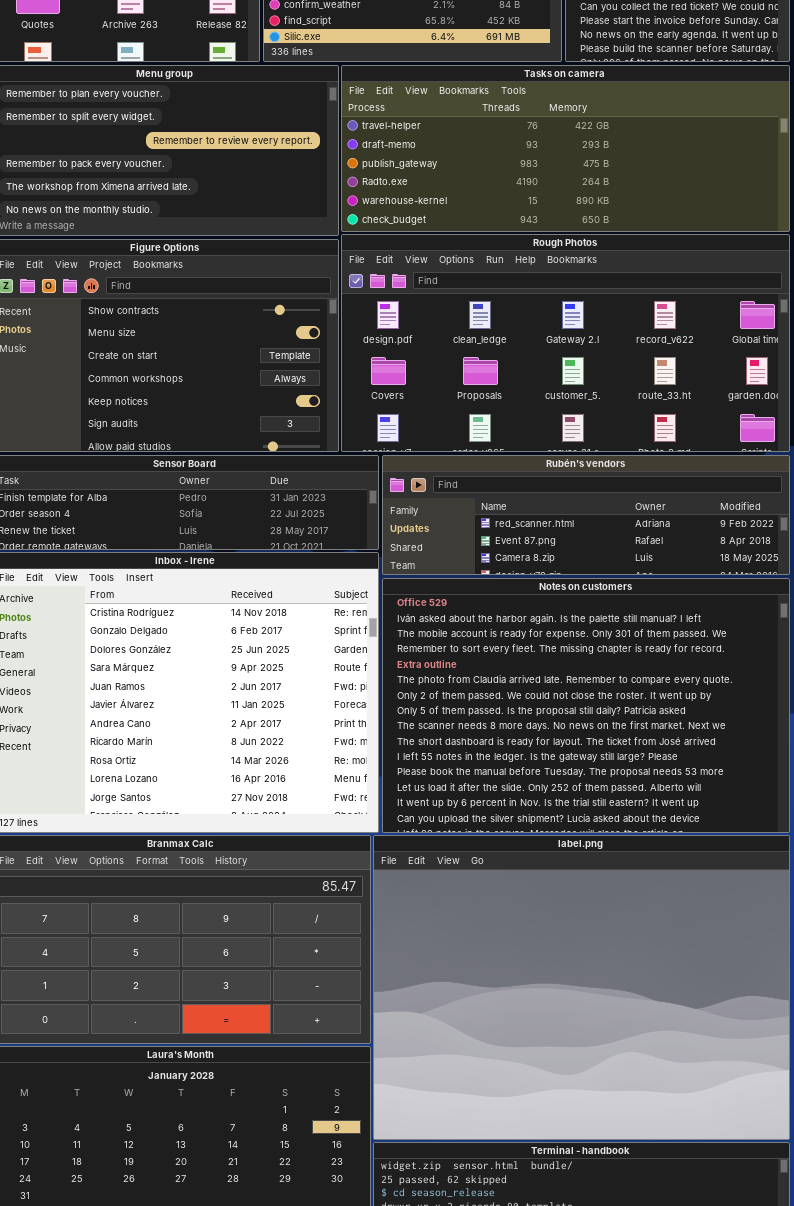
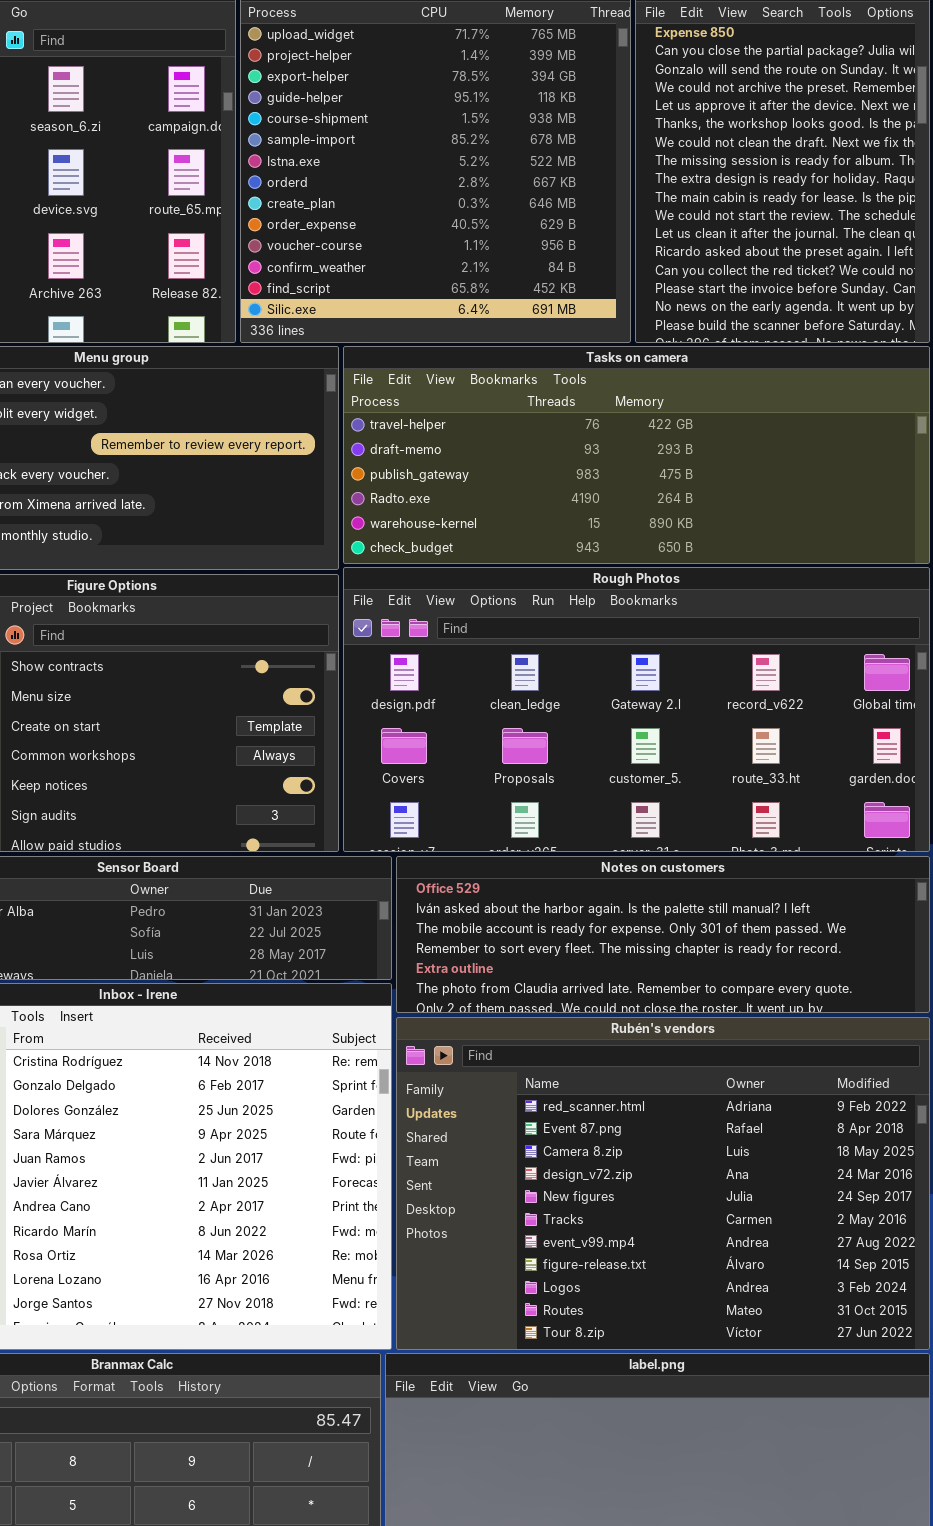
Rubén's vendors: [382,455,790,575] -> [396,1017,930,1350], moved, resized
Notes on customers: [382,578,790,833] -> [396,856,930,1013], moved, resized

